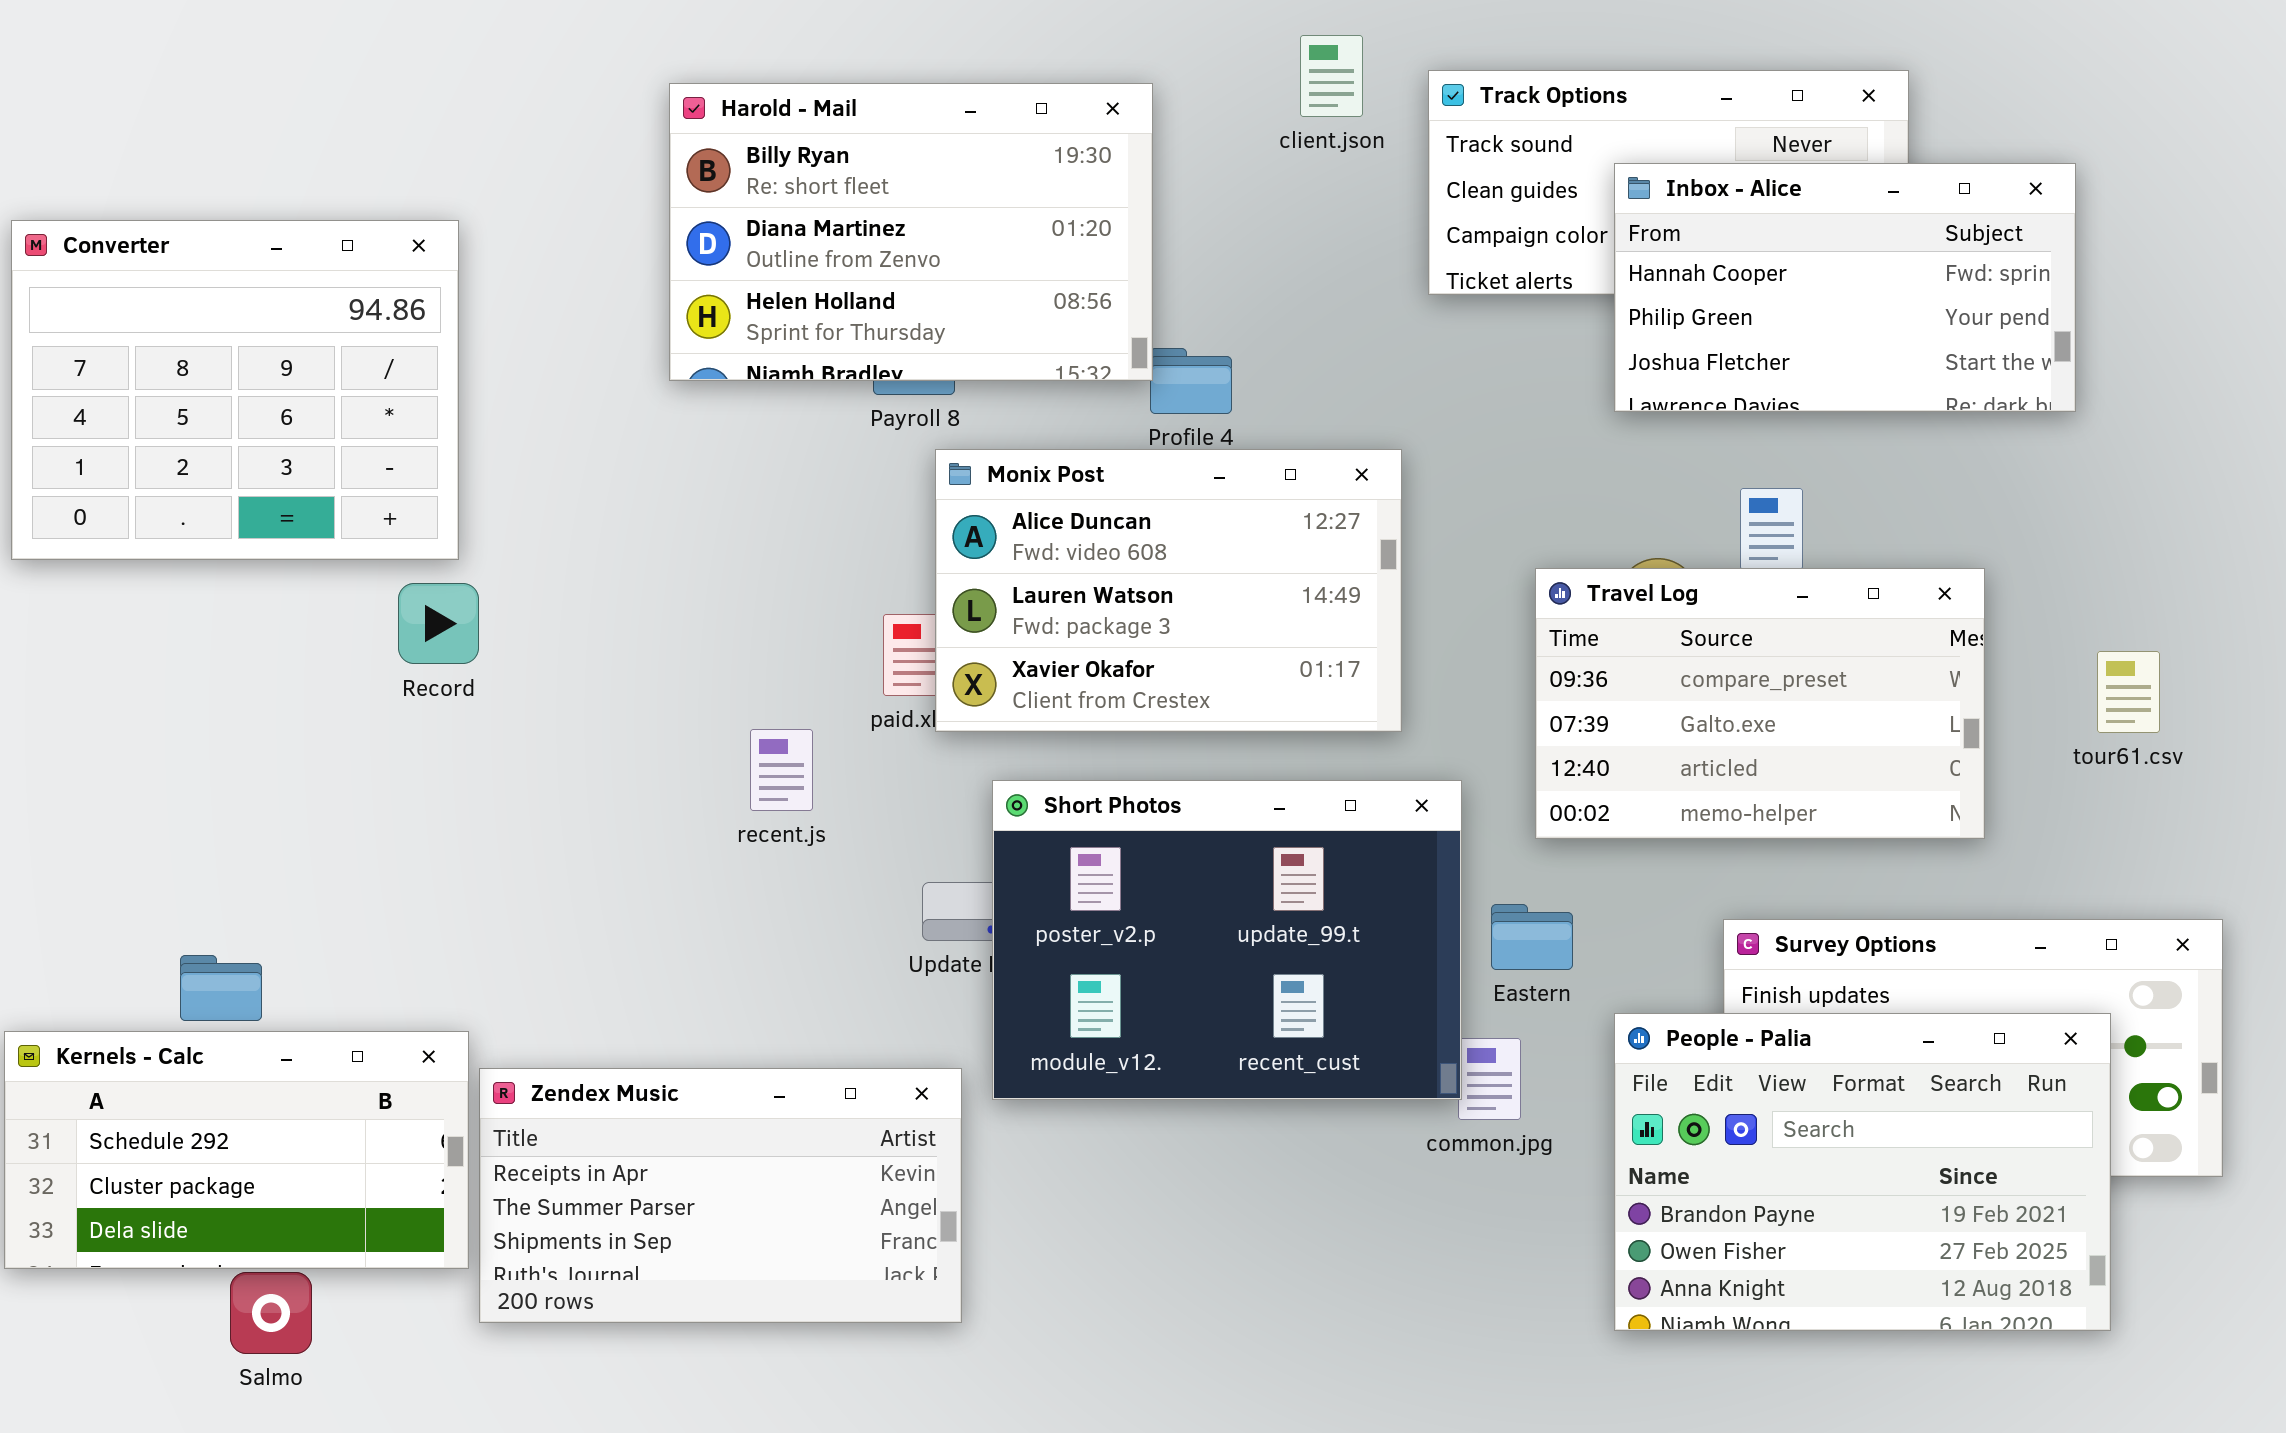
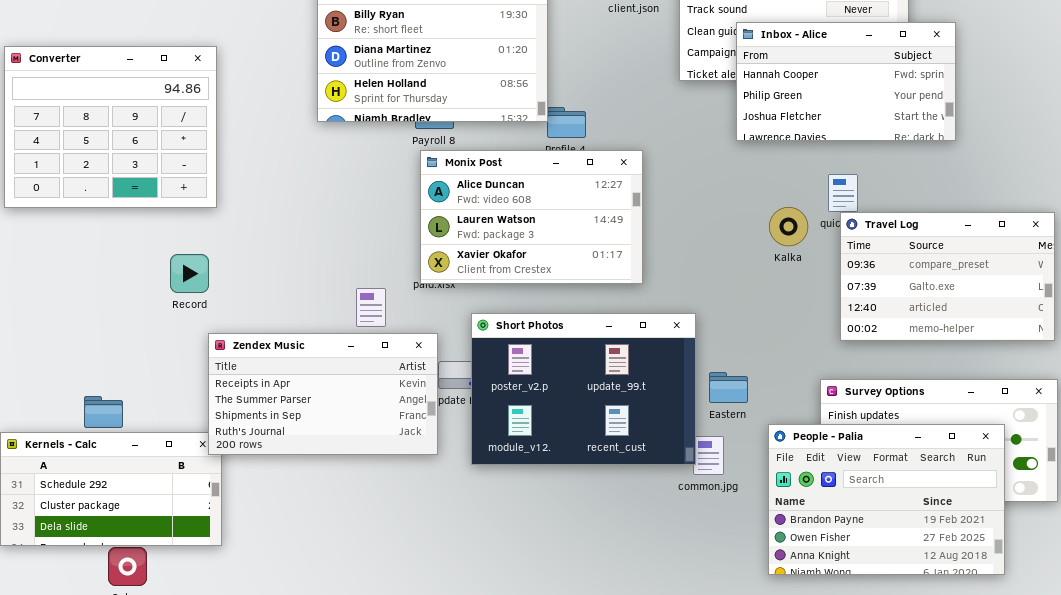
Inbox - Alice: [1614,163,2076,412] -> [736,22,956,141], moved
Monix Post: [935,449,1402,732] -> [420,150,643,284], moved
Travel Log: [1535,568,1985,839] -> [840,212,1055,341], moved
Record: [398,583,479,664] -> [170,254,209,293], moved
Zendex Music: [479,1068,962,1323] -> [208,333,438,455], moved

